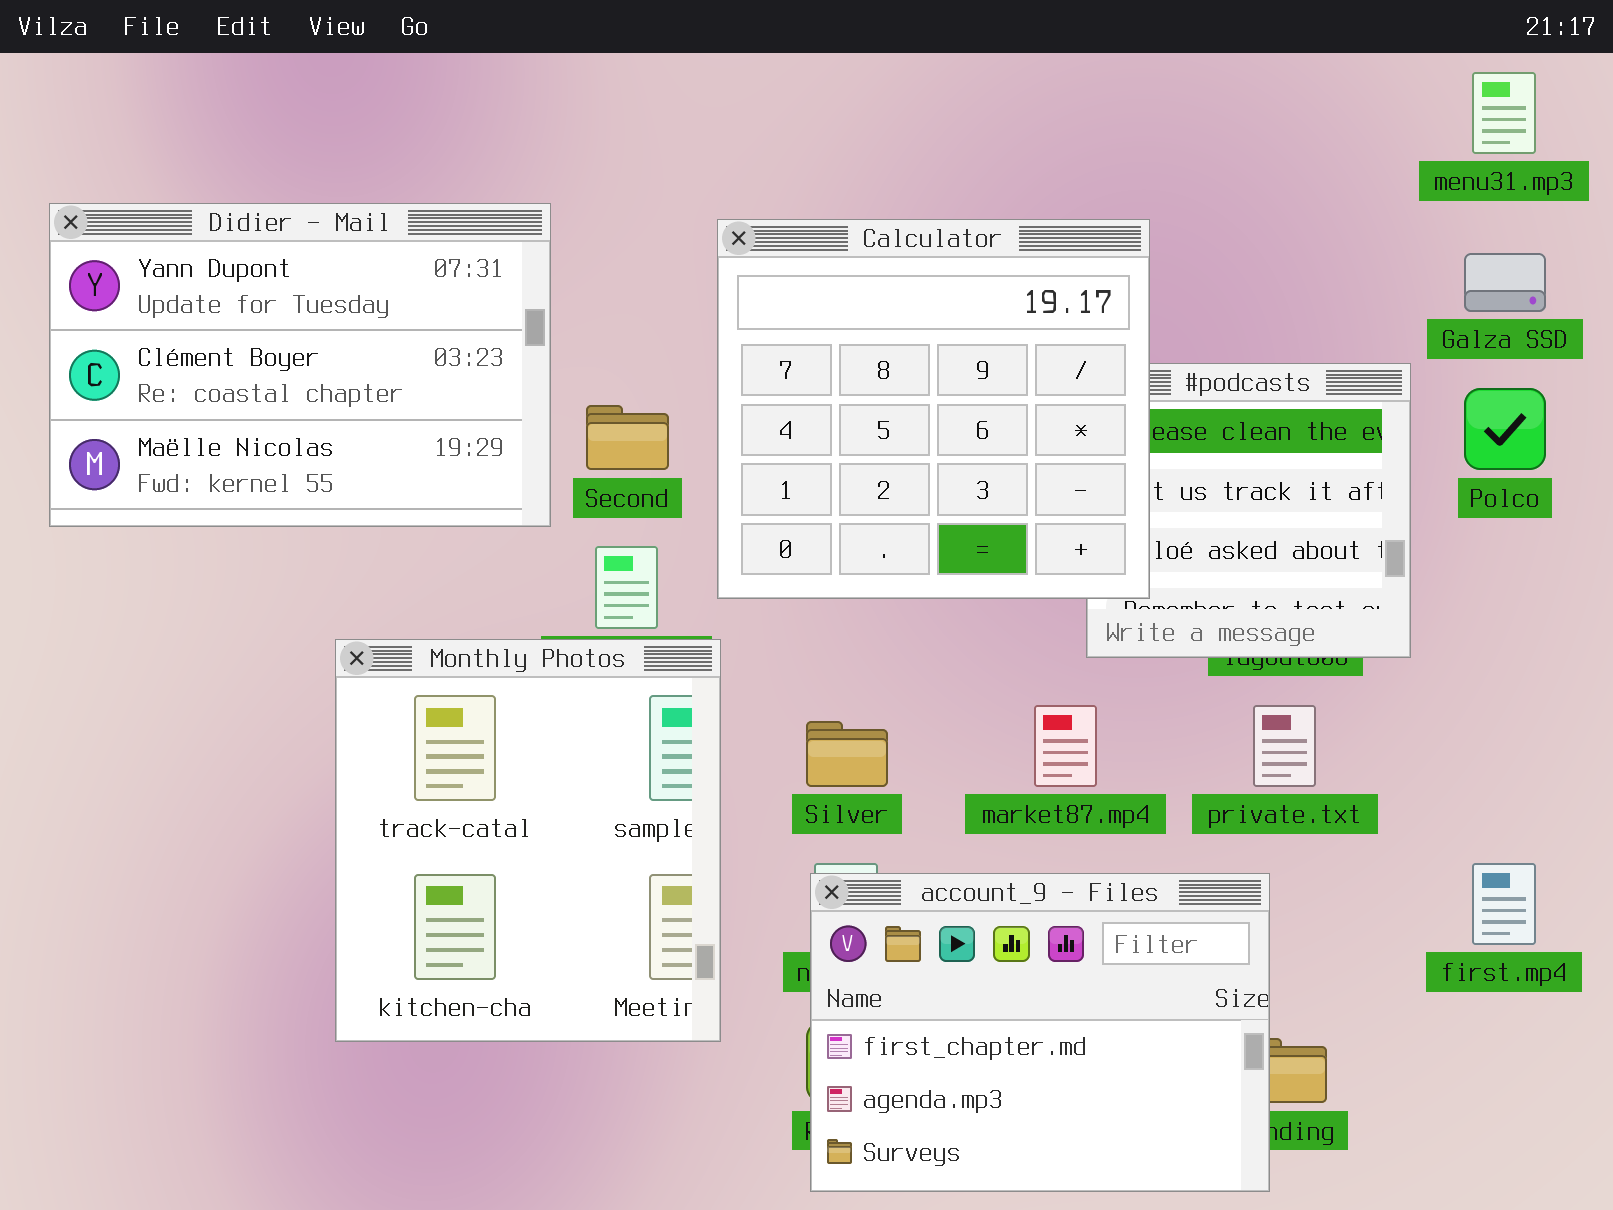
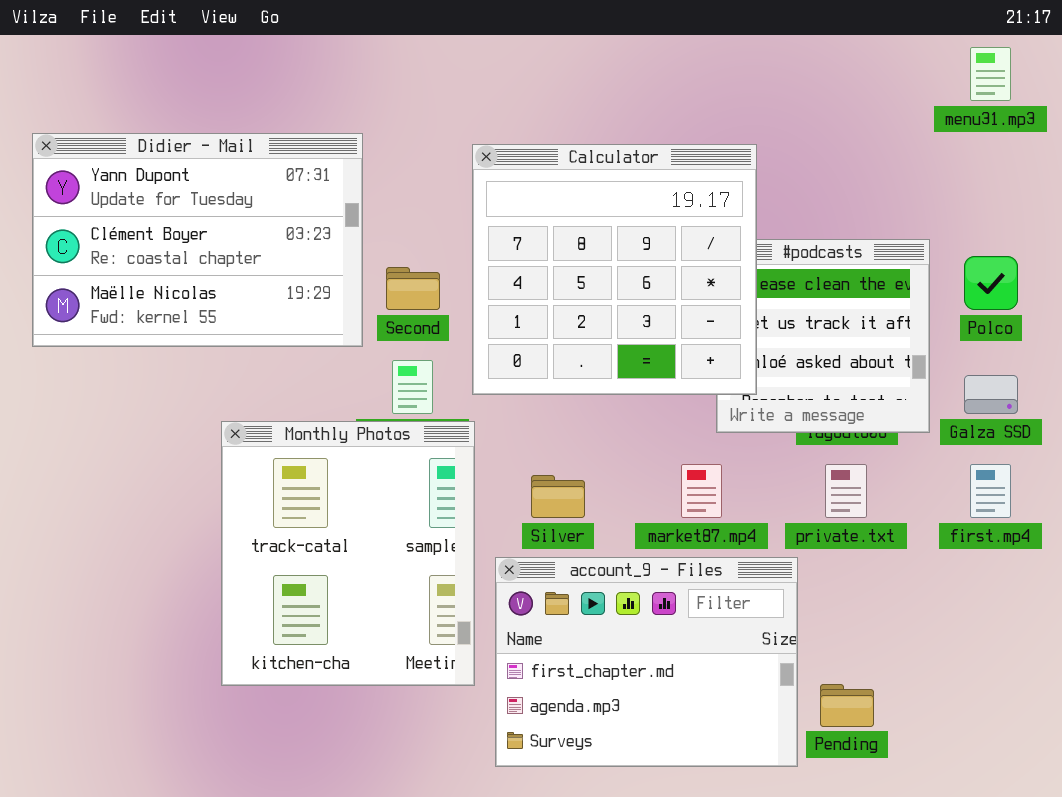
Galza SSD: [1464,253,1546,312] -> [964,375,1018,414], moved
first.mp4: [1472,863,1536,945] -> [970,464,1011,518], moved
account_9 - Files: [810,873,1270,1192] -> [495,557,798,767], moved

